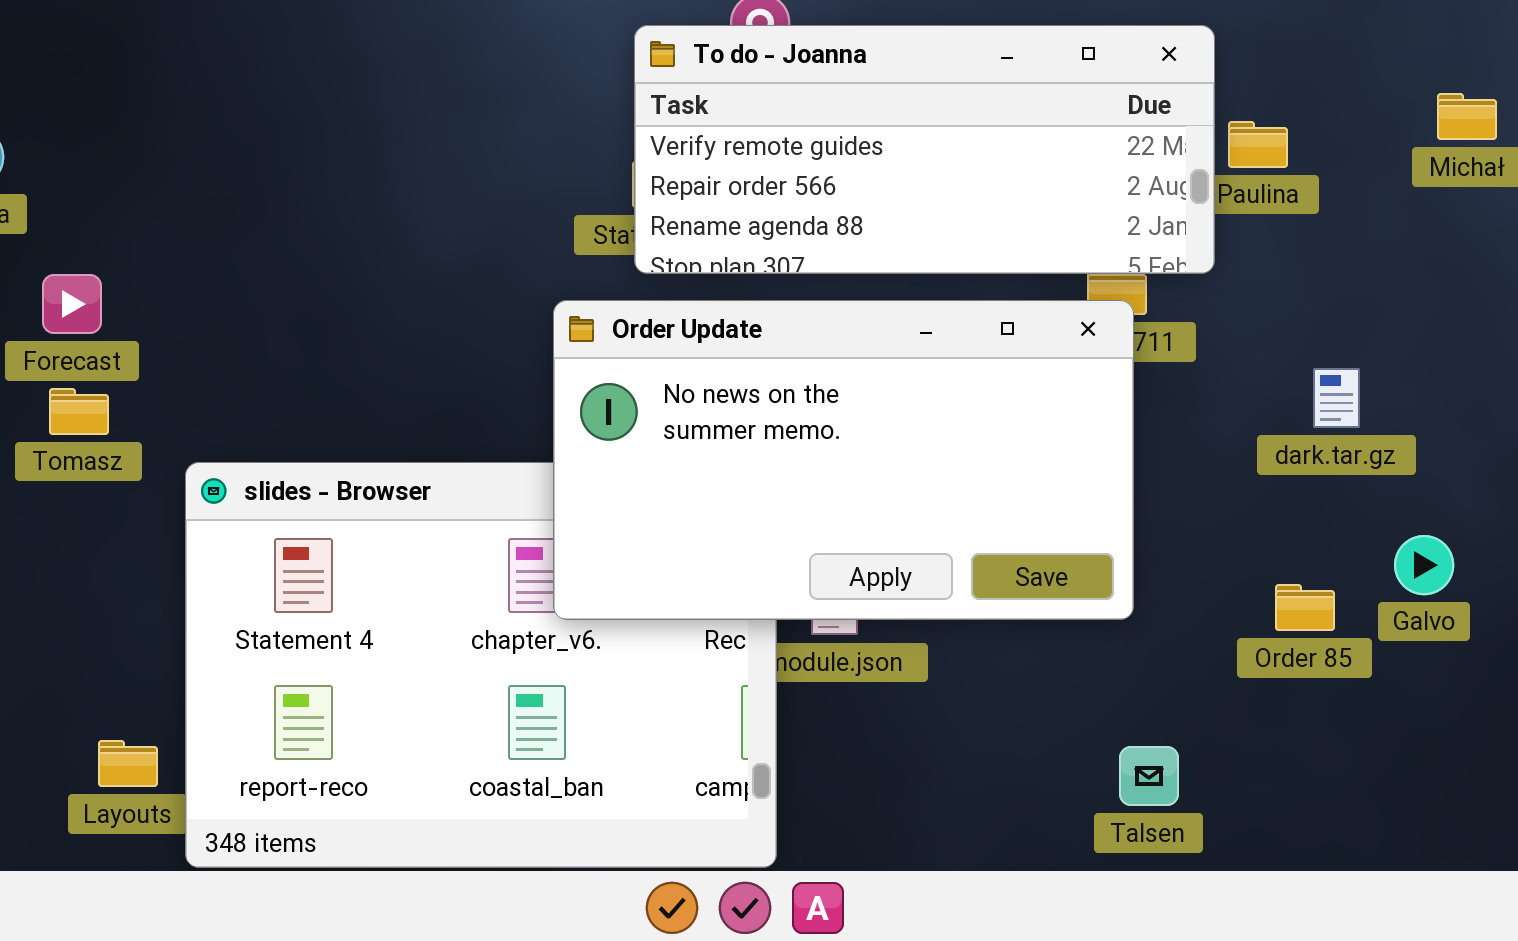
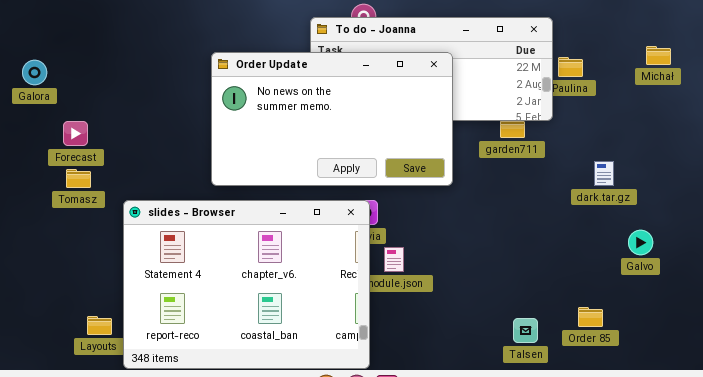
Order Update: [553,300,1134,620] -> [211,52,453,186], moved
Order 85: [1275,584,1335,631] -> [578,307,603,327], moved

